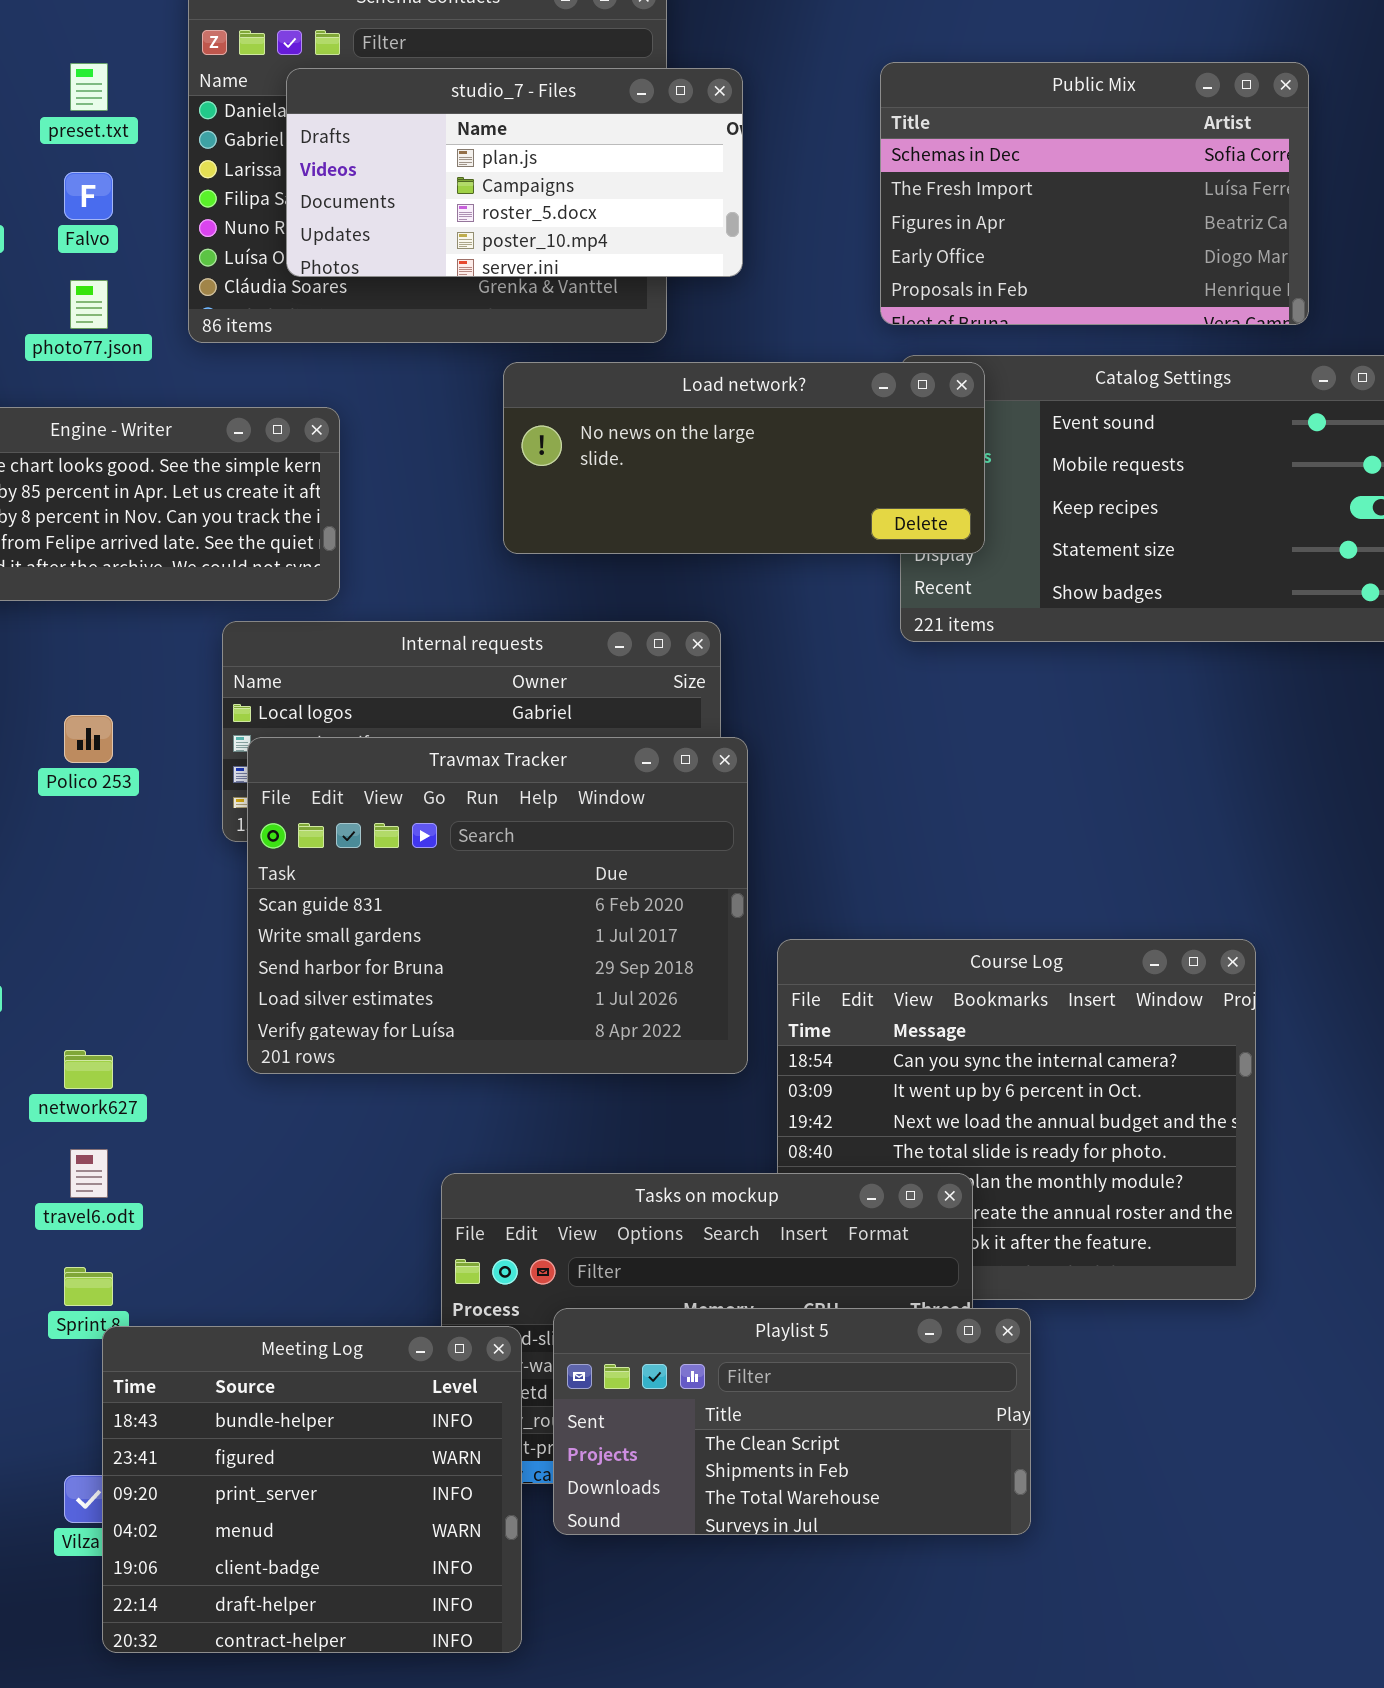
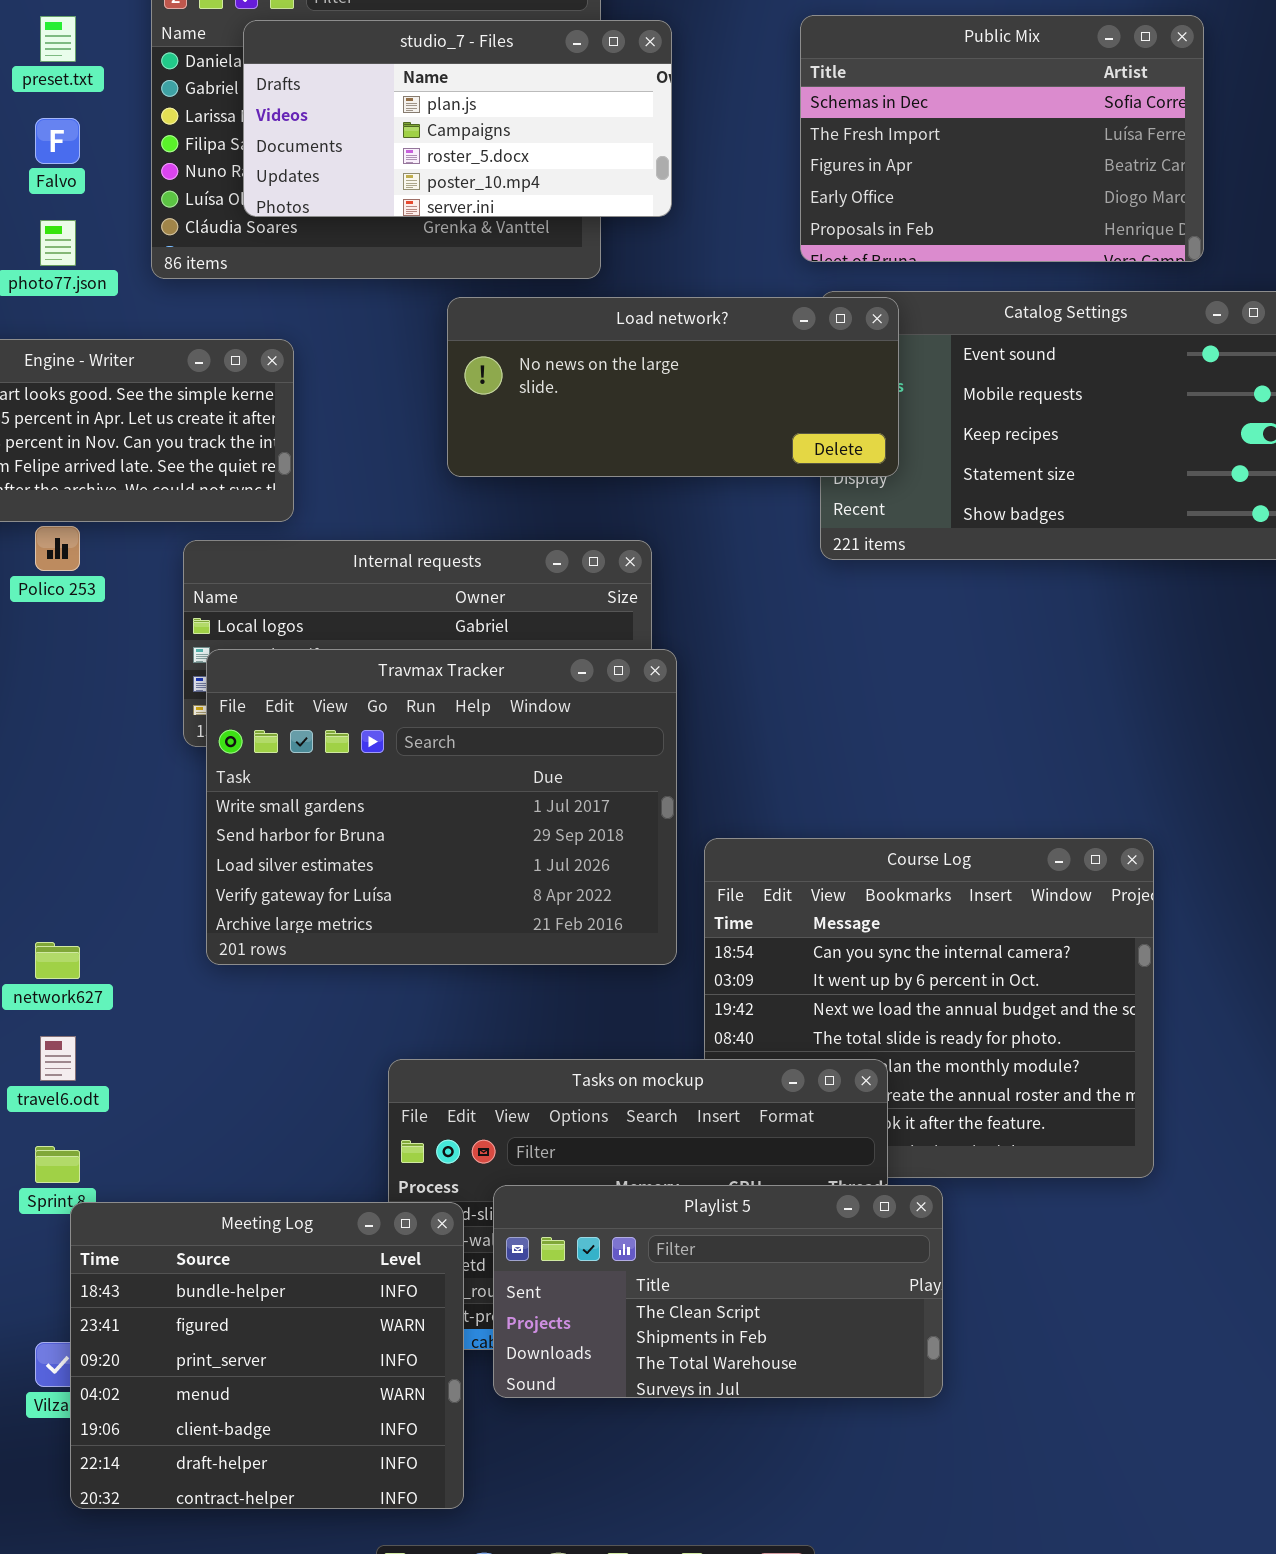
Polico 253: [64,715,113,763] -> [35,526,80,571], moved
Travmax Tracker: [247,737,748,1074] -> [206,649,677,965], scrolled down 1 row

